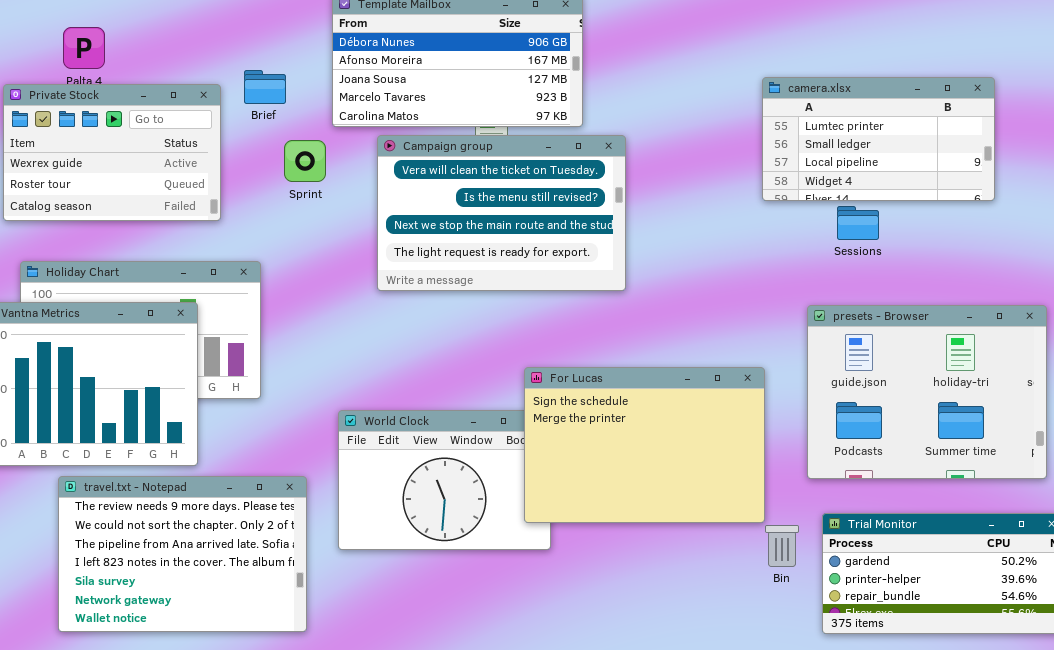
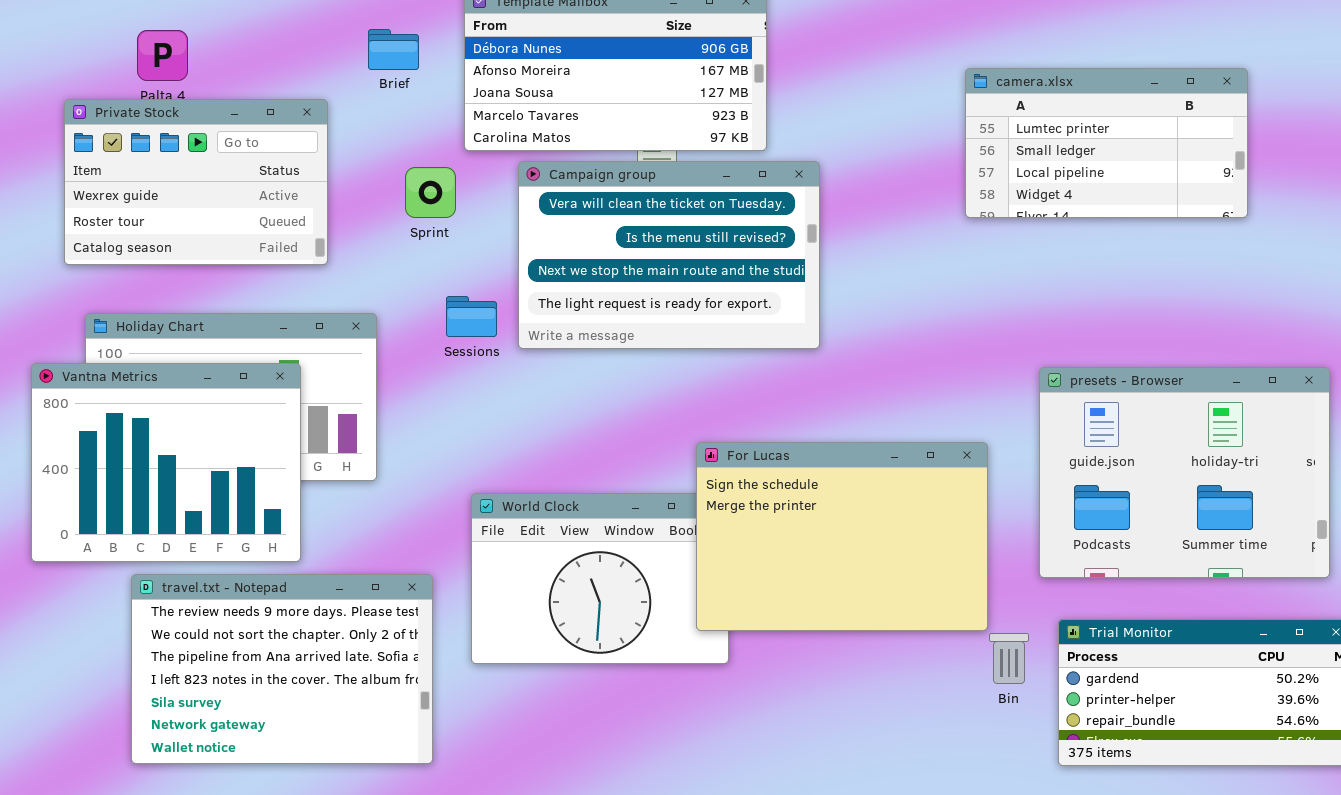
Brief: [244,70,286,104] -> [368,29,419,70], moved
camera.xlsx: [762,77,995,201] -> [965,68,1248,218], moved
Sessions: [837,206,879,240] -> [446,296,497,337], moved

